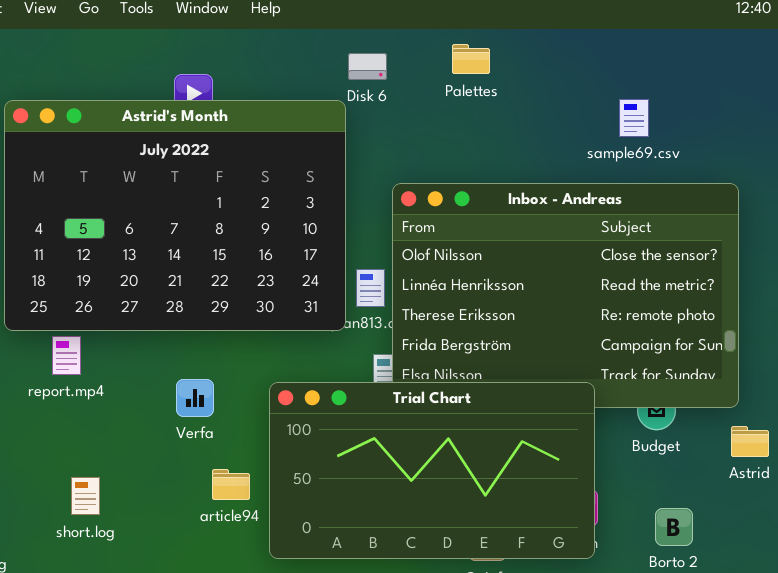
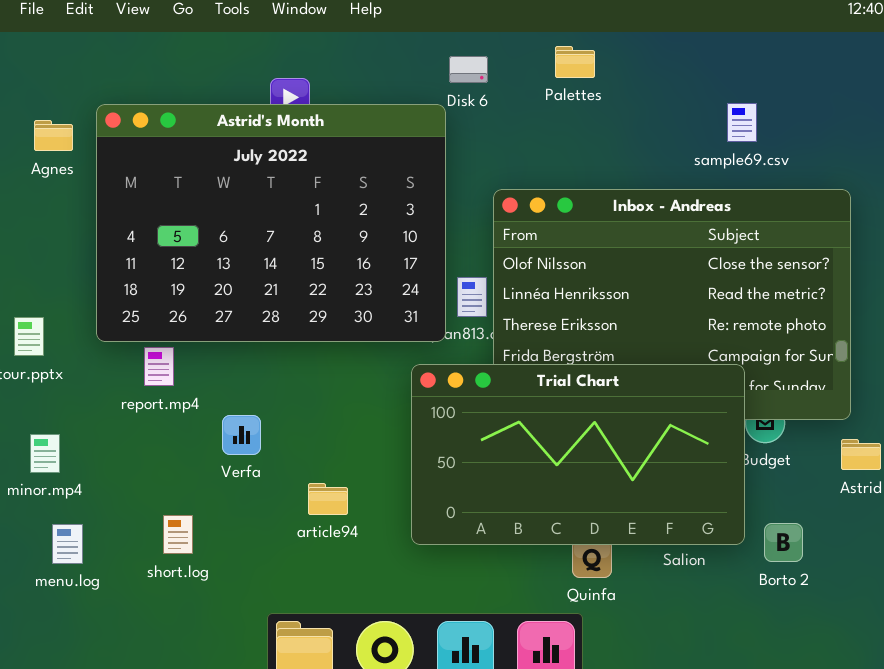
Verfa: [176,379,214,417] -> [222,415,261,455], moved
Trial Chart: [269,382,595,559] -> [411,364,745,545], moved
short.log: [71,477,100,515] -> [163,515,193,554], moved

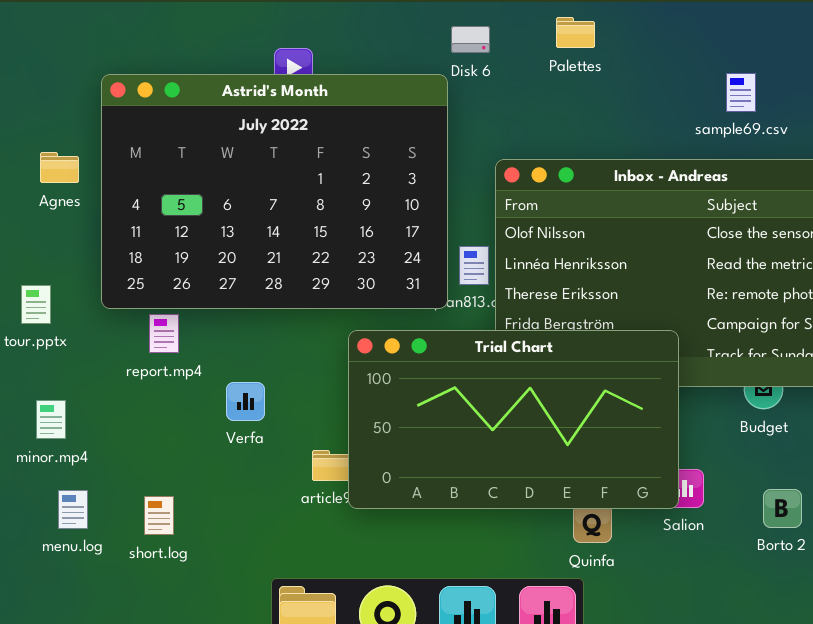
Agnes: [34,120,73,151] -> [40,152,79,183], moved
Trial Chart: [411,364,745,545] -> [348,330,679,509], moved
short.log: [163,515,193,554] -> [144,496,174,535], moved

